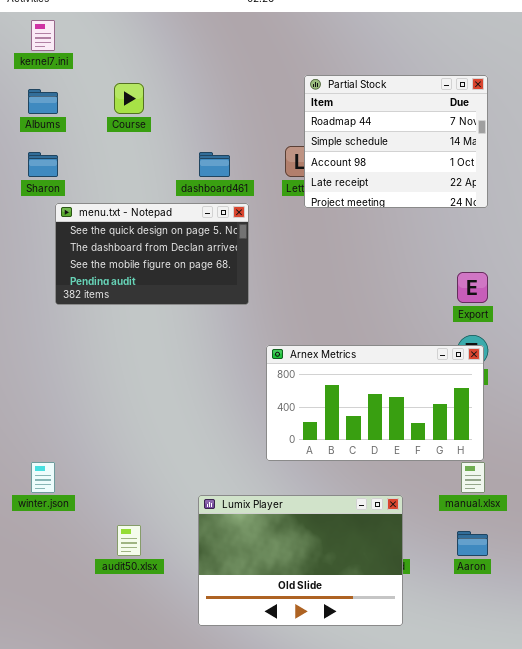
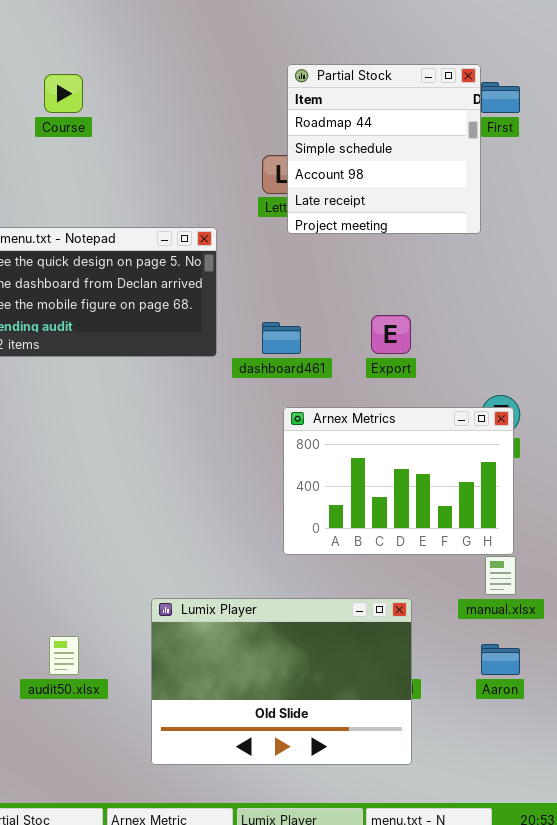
Partial Stock: [304,75,488,208] -> [287,64,481,234], resized
dashboard461: [199,152,230,177] -> [262,322,301,354], moved
Export: [457,272,488,303] -> [371,315,411,354], moved
Arnex Metrics: [266,345,484,461] -> [283,407,514,555], resized

